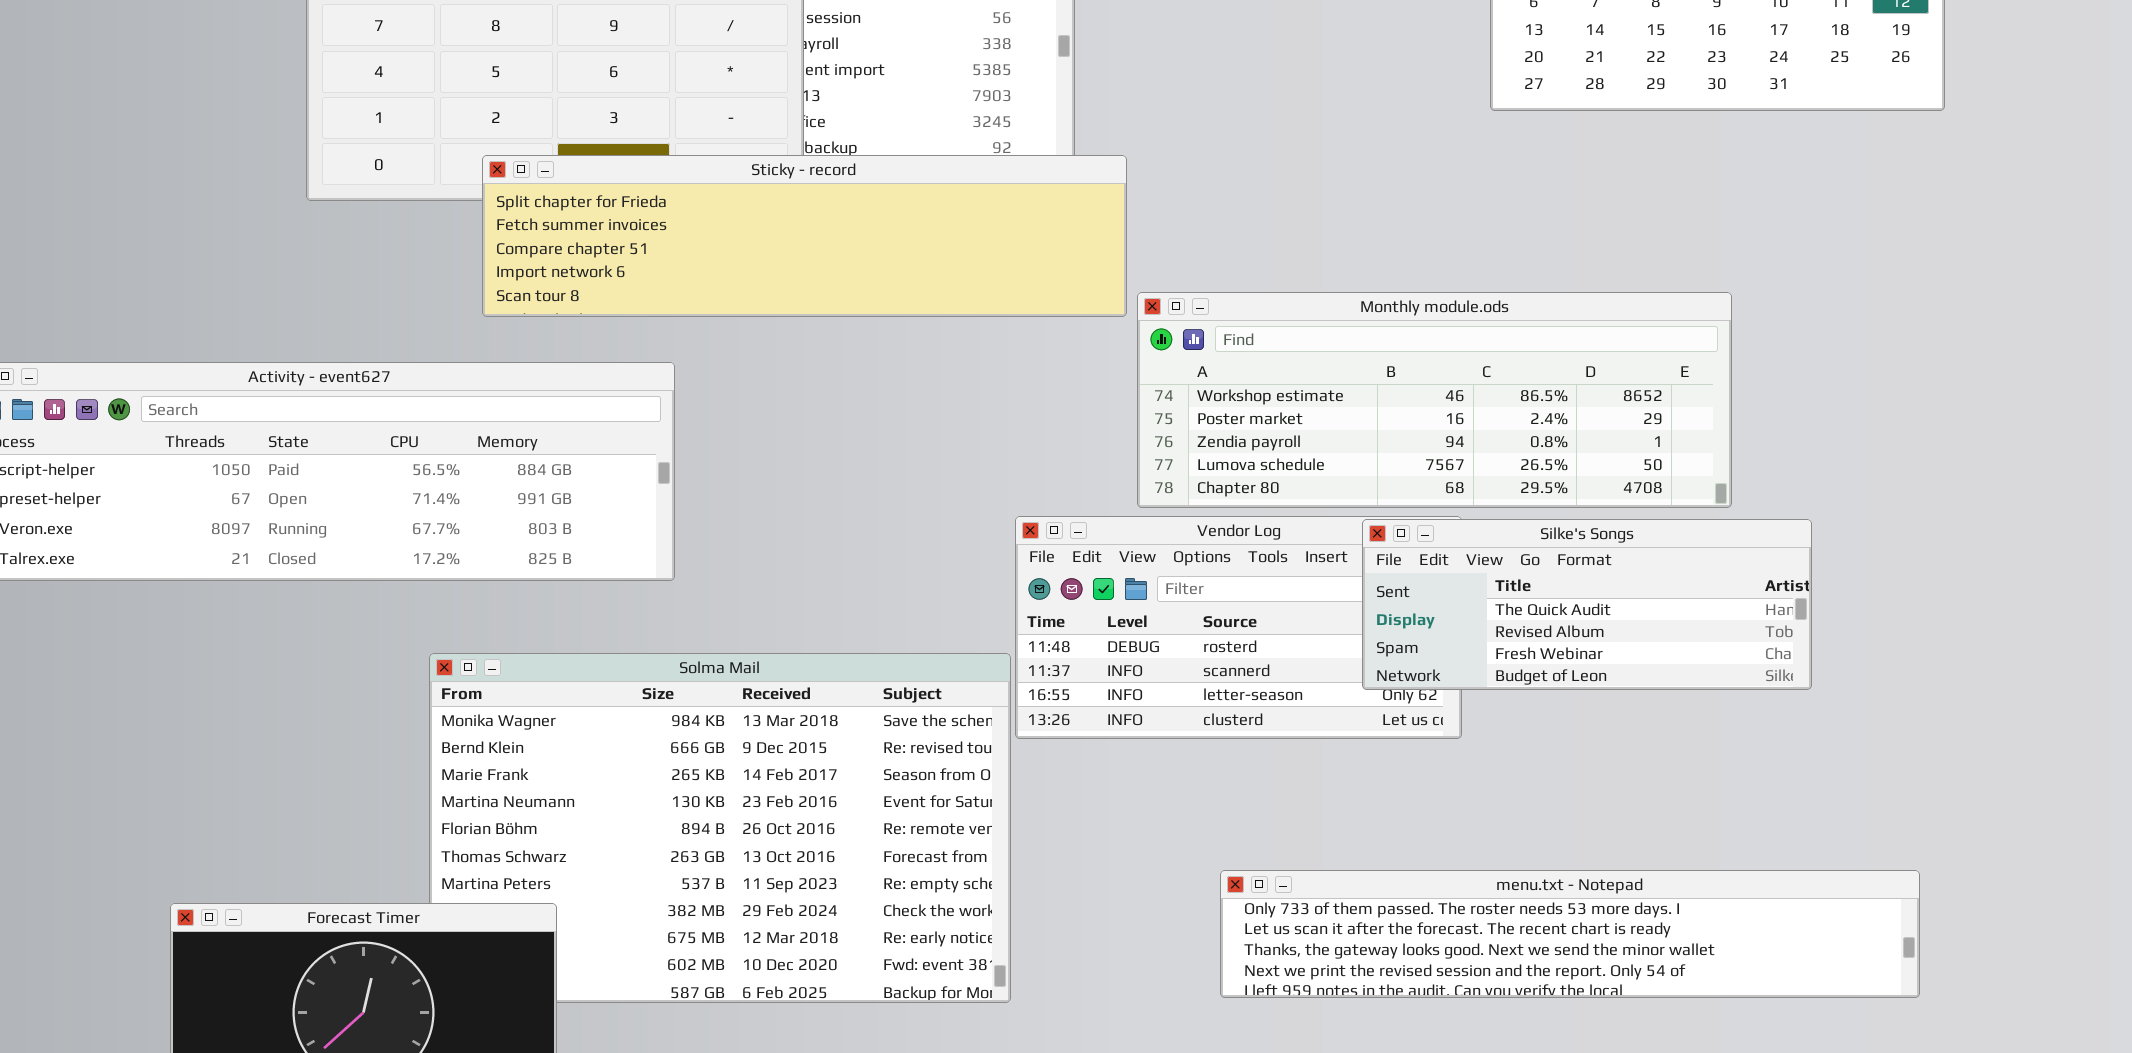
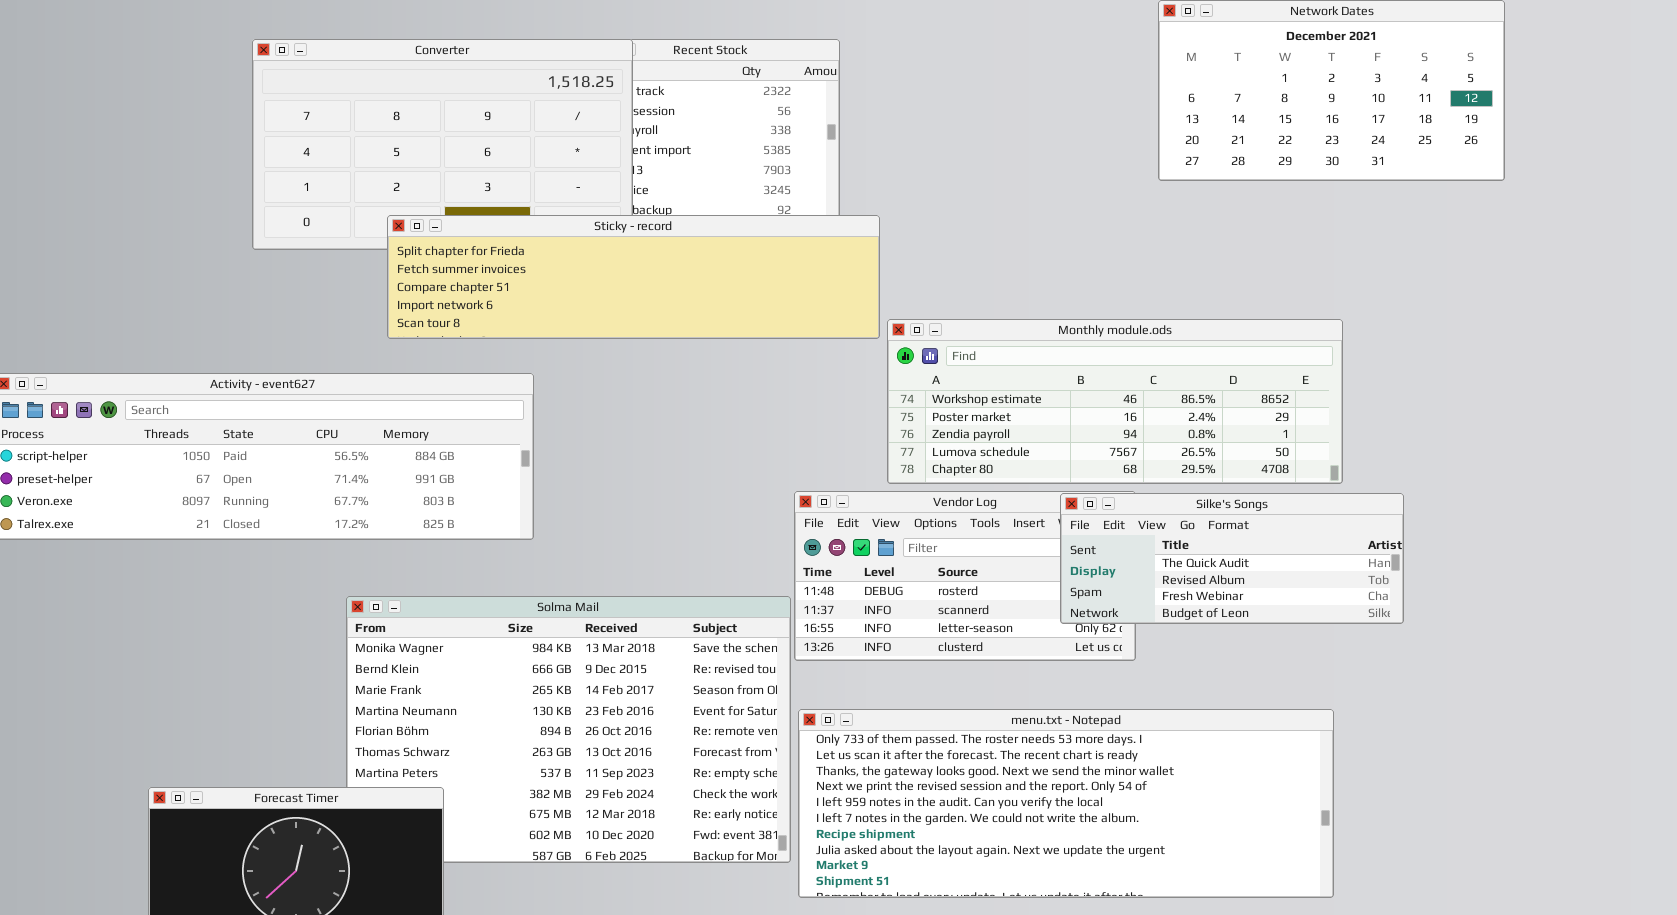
menu.txt - Notepad: [1220,870,1920,998] -> [798,709,1334,898], moved, resized

